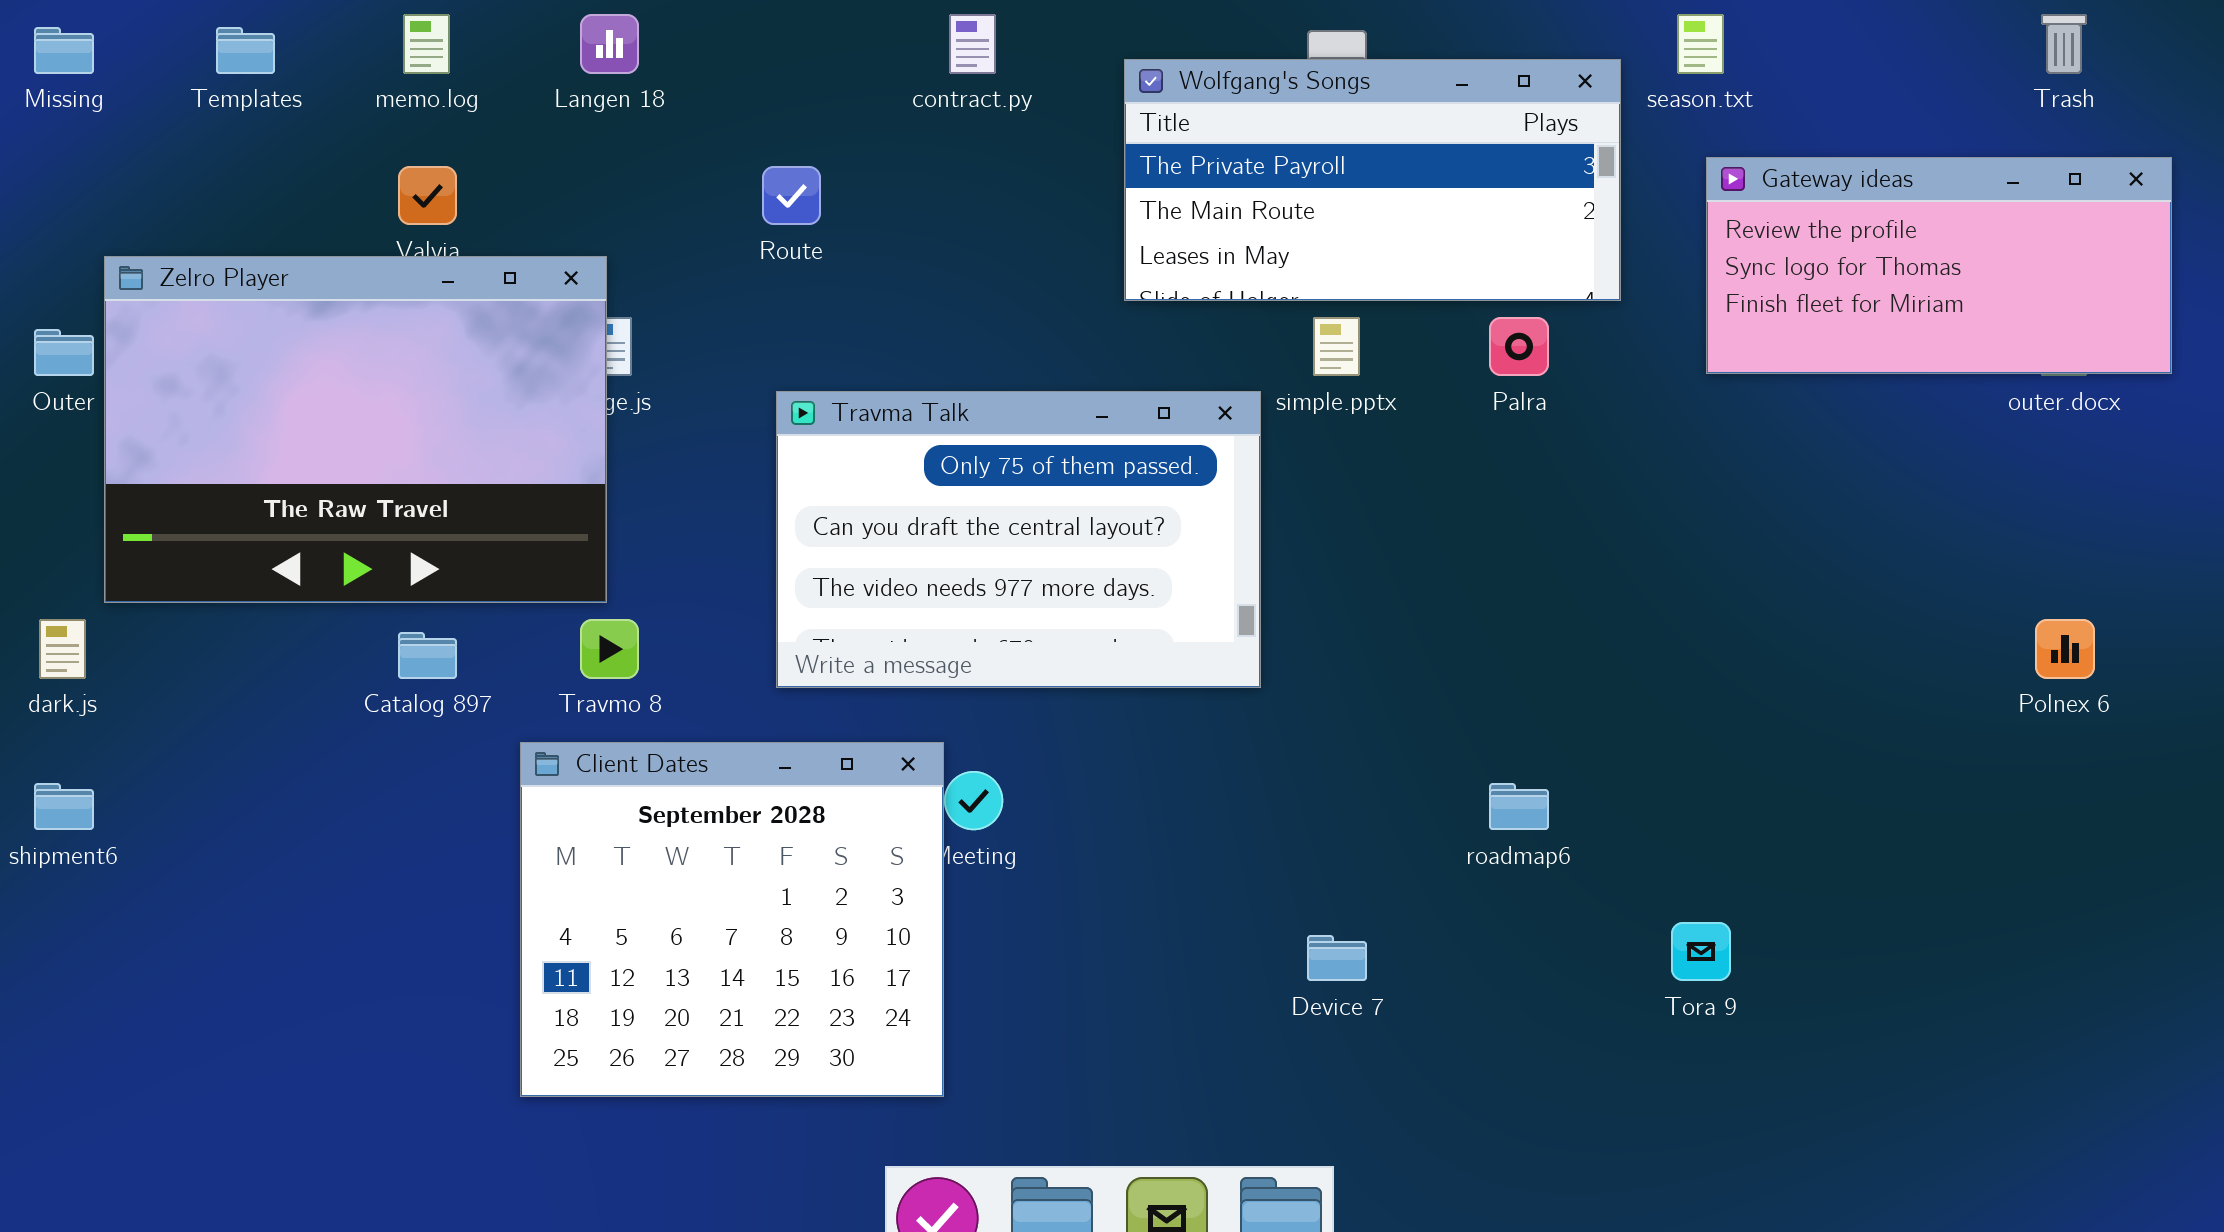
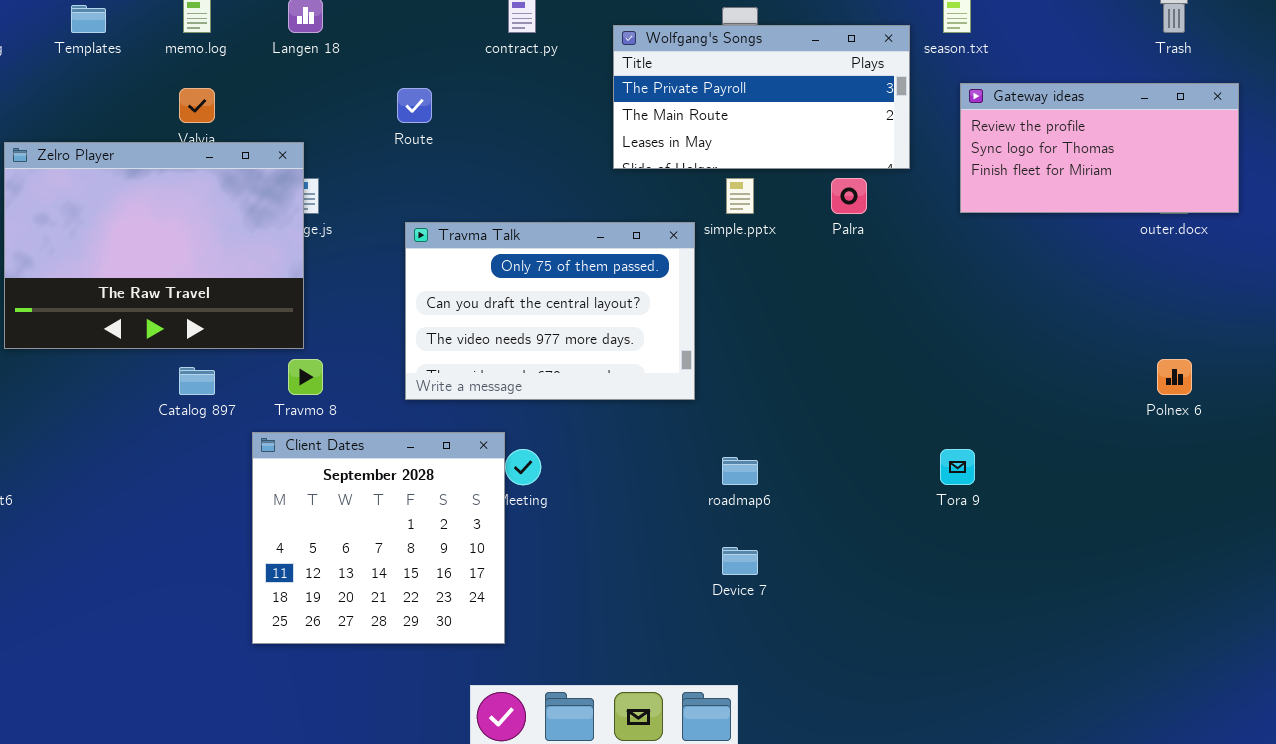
roadmap6: [1489,783,1549,830] -> [722,457,758,485], moved
Tora 9: [1671,922,1731,981] -> [940,449,975,485], moved

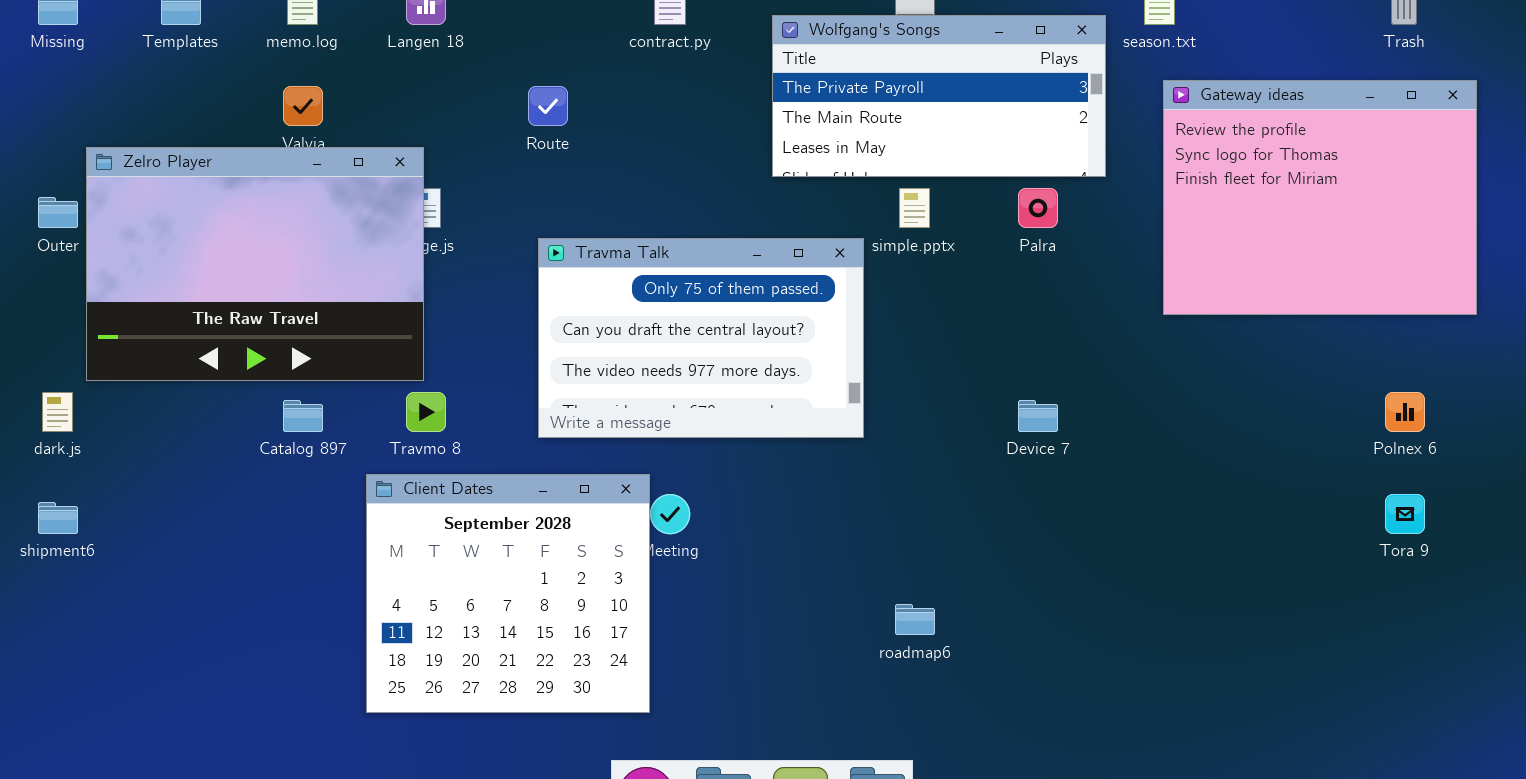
Gateway ideas: [960,83,1239,213] -> [1163,80,1477,315], resized
Tora 9: [940,449,975,485] -> [1385,494,1425,534], moved
roadmap6: [722,457,758,485] -> [895,604,935,635], moved
Device 7: [722,547,758,575] -> [1018,400,1058,432], moved

